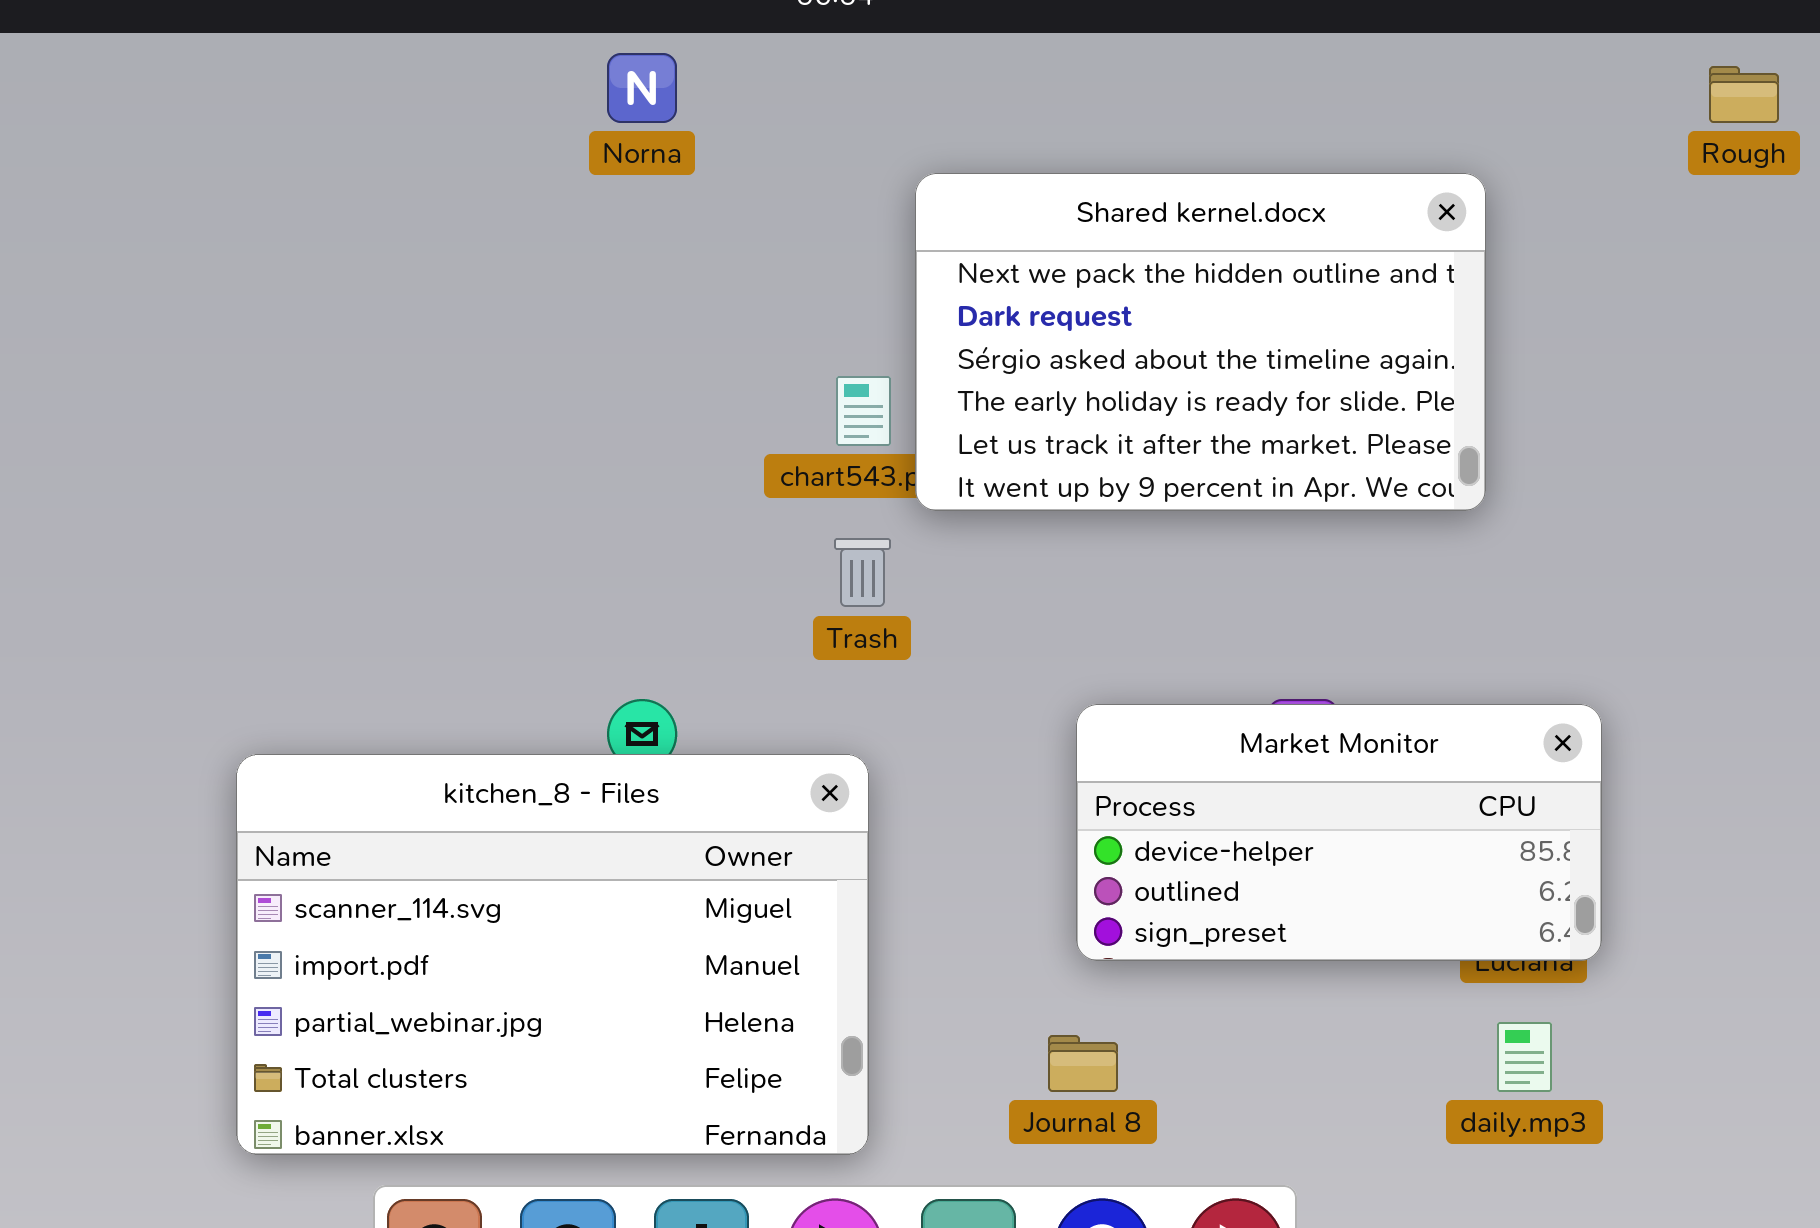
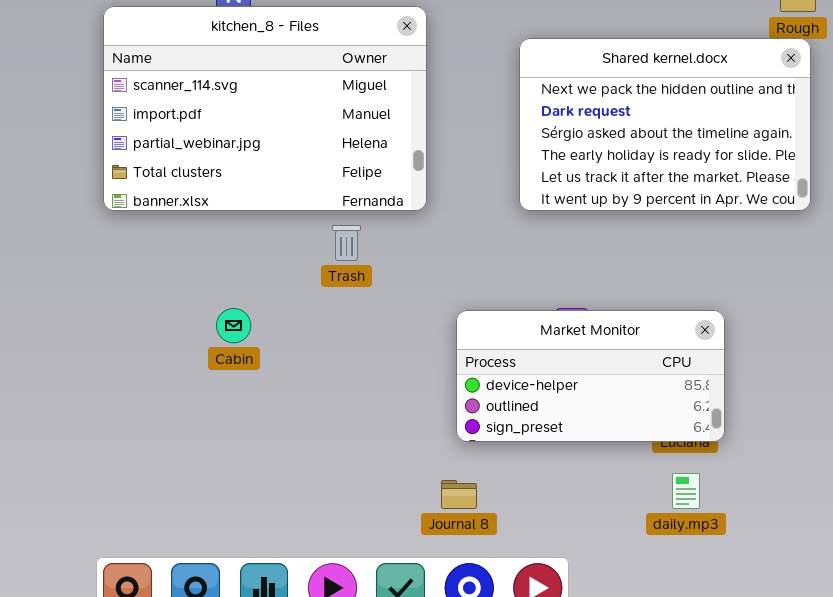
Shared kernel.docx: [915,173,1486,511] -> [519,38,811,211], moved
kitchen_8 - Files: [236,754,869,1155] -> [103,6,427,211], moved

